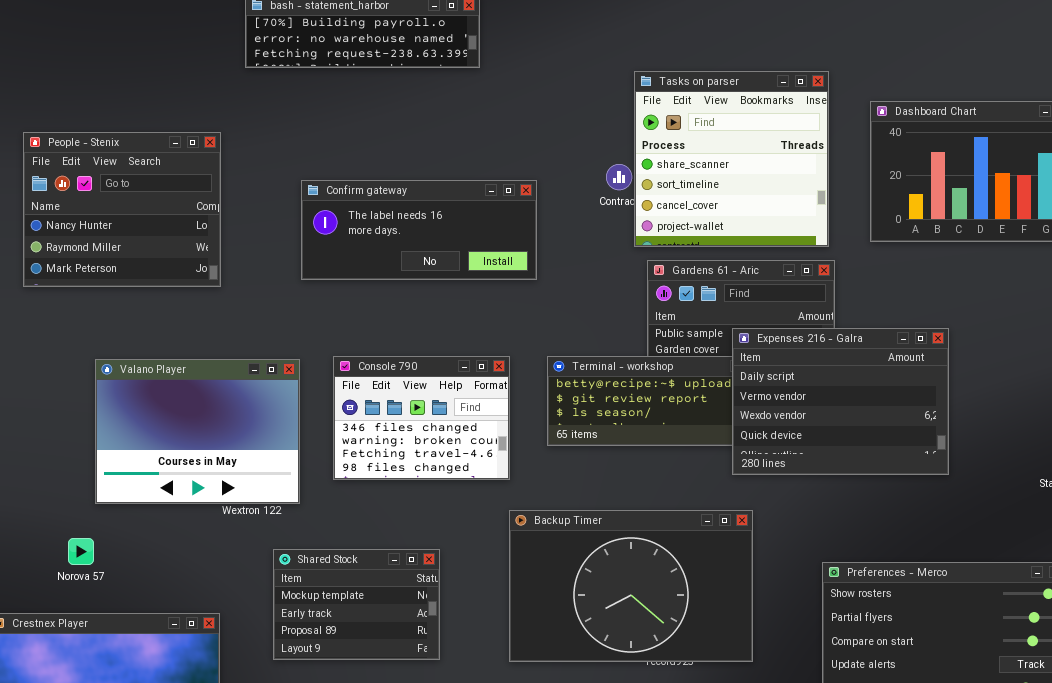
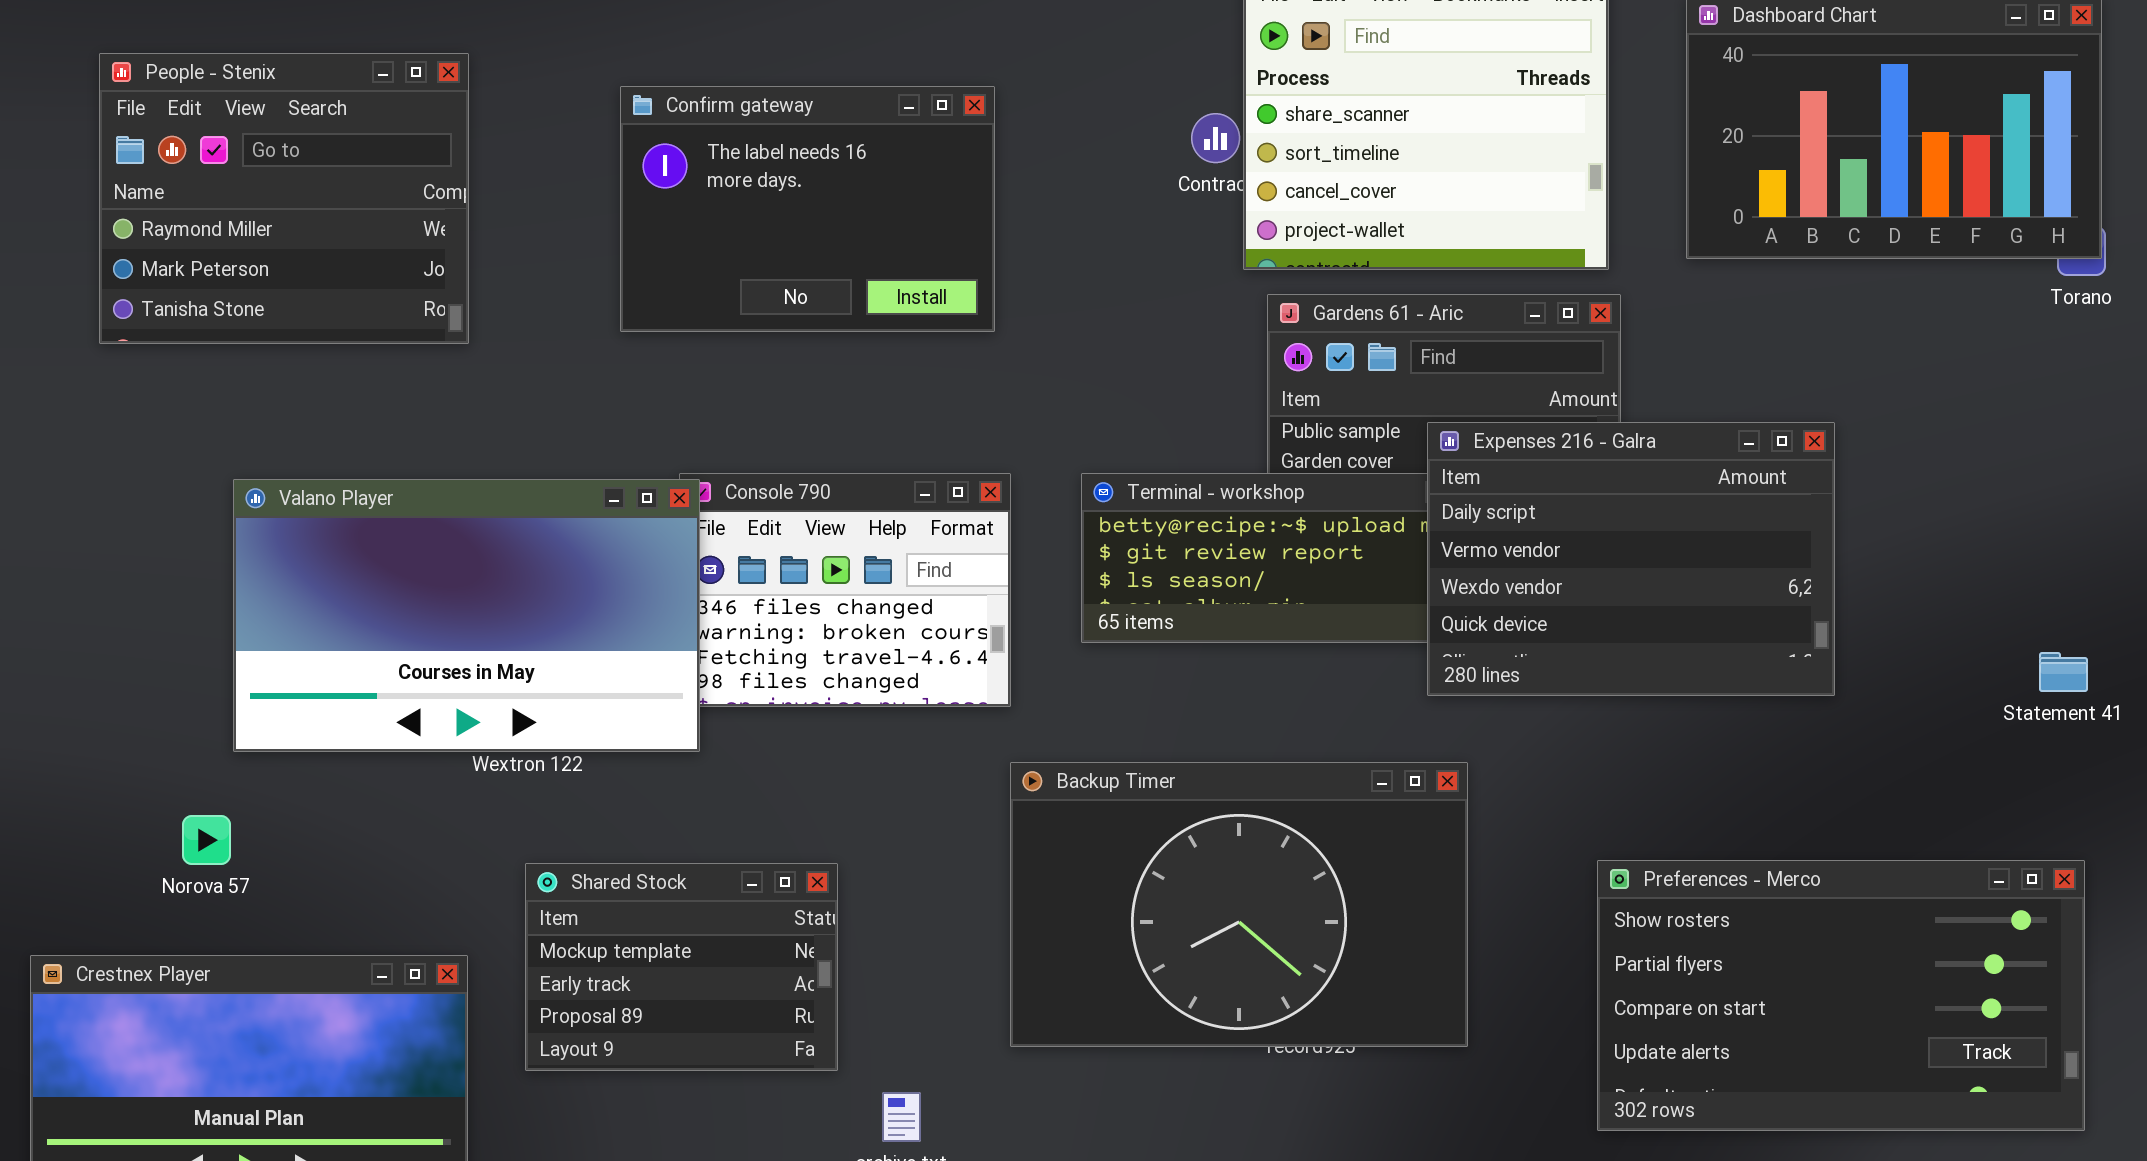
People - Stenix: [23,132,221,287] -> [99,53,469,344], scrolled down 1 row
Confirm gateway: [301,180,537,280] -> [620,86,995,332], resized
Valano Player: [95,359,300,504] -> [233,479,700,752], resized
Shared Stock: [273,549,440,660] -> [525,863,838,1071], moved

